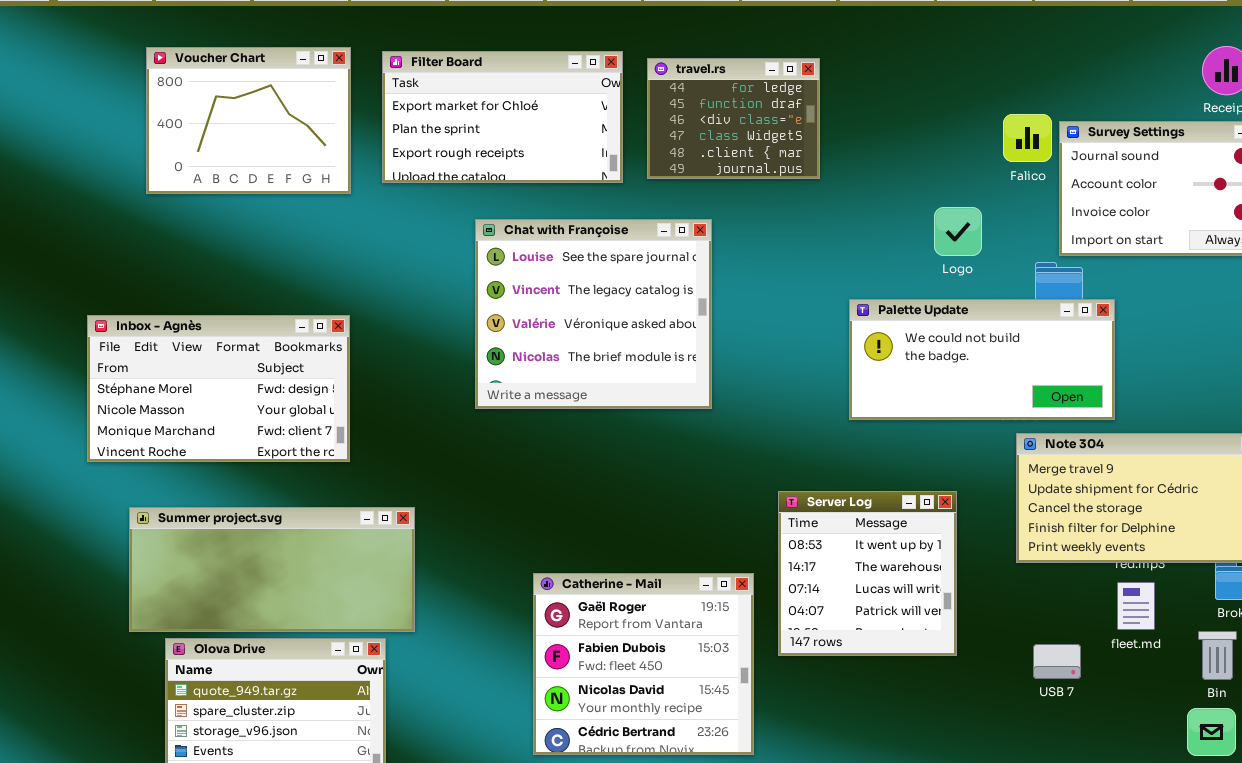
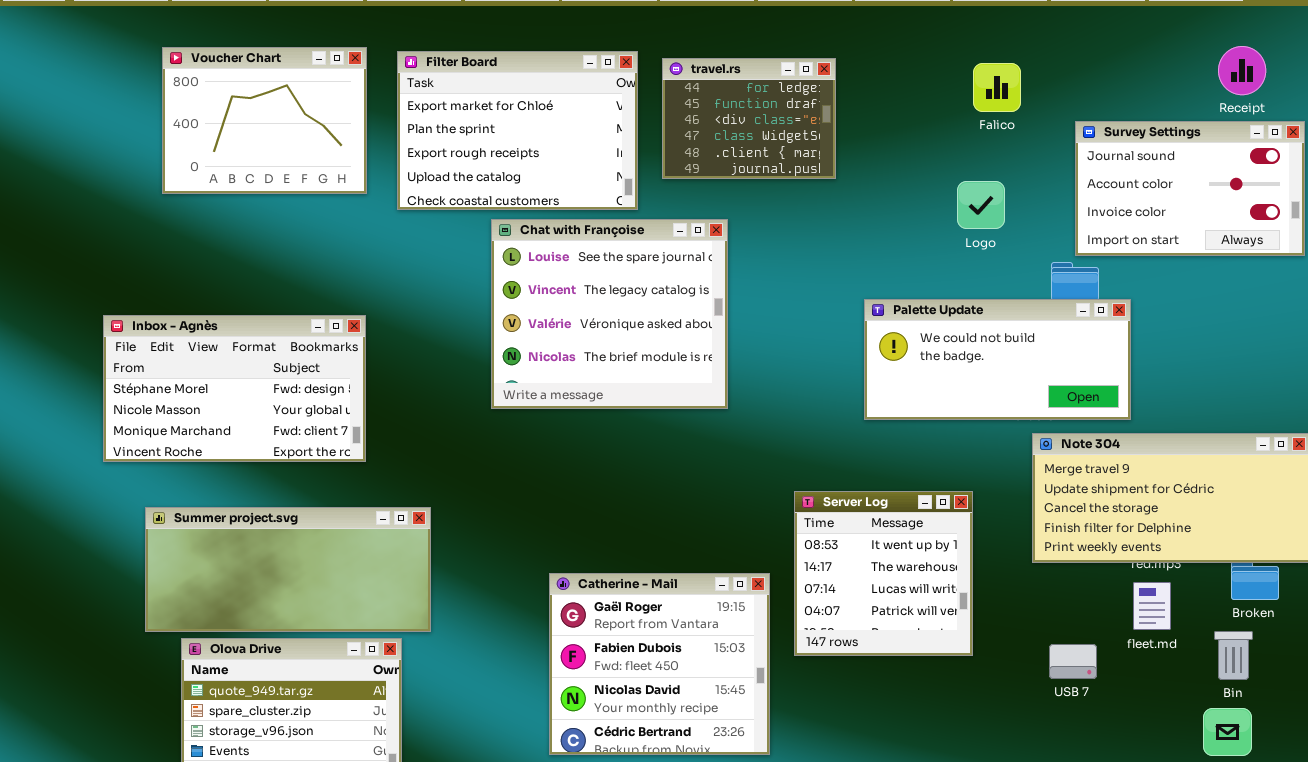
Filter Board: [382,51,623,183] -> [397,51,638,210], resized
Falico: [1003,114,1052,162] -> [973,63,1021,112], moved
Logo: [934,207,982,256] -> [957,181,1005,229], moved

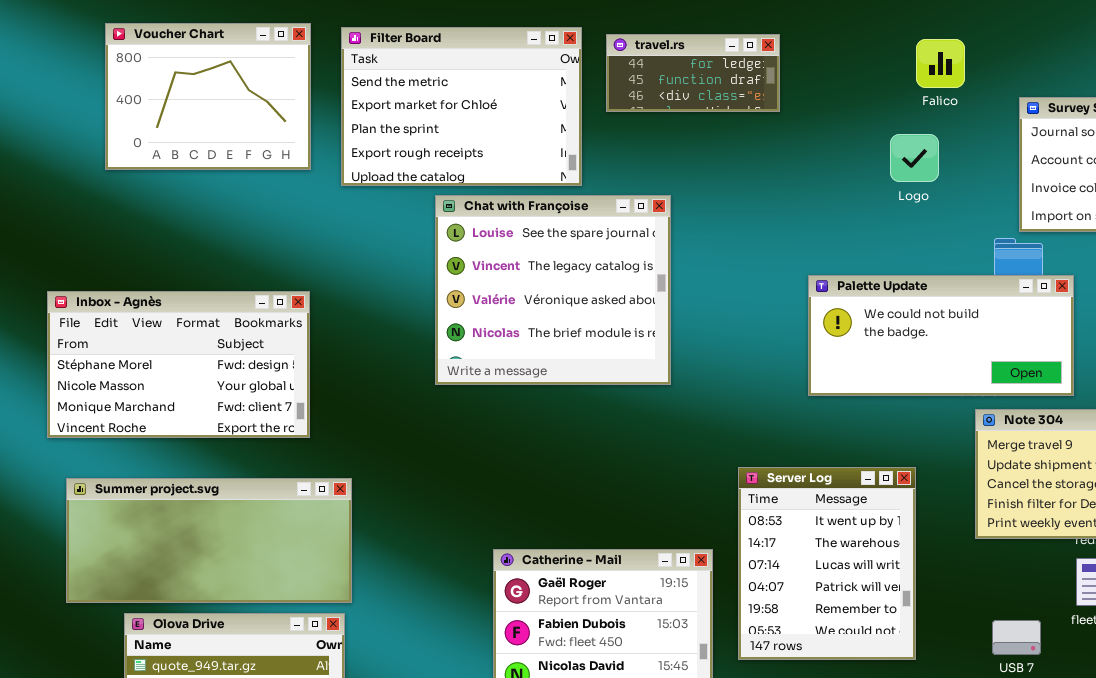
Filter Board: [397,51,638,210] -> [341,27,582,186], scrolled up 1 row
travel.rs: [662,58,836,179] -> [606,34,780,112], resized
Logo: [957,181,1005,229] -> [890,134,939,182], moved
Server Log: [794,491,973,656] -> [738,467,916,660], resized
Summer project.svg: [145,507,431,632] -> [66,478,352,603], moved

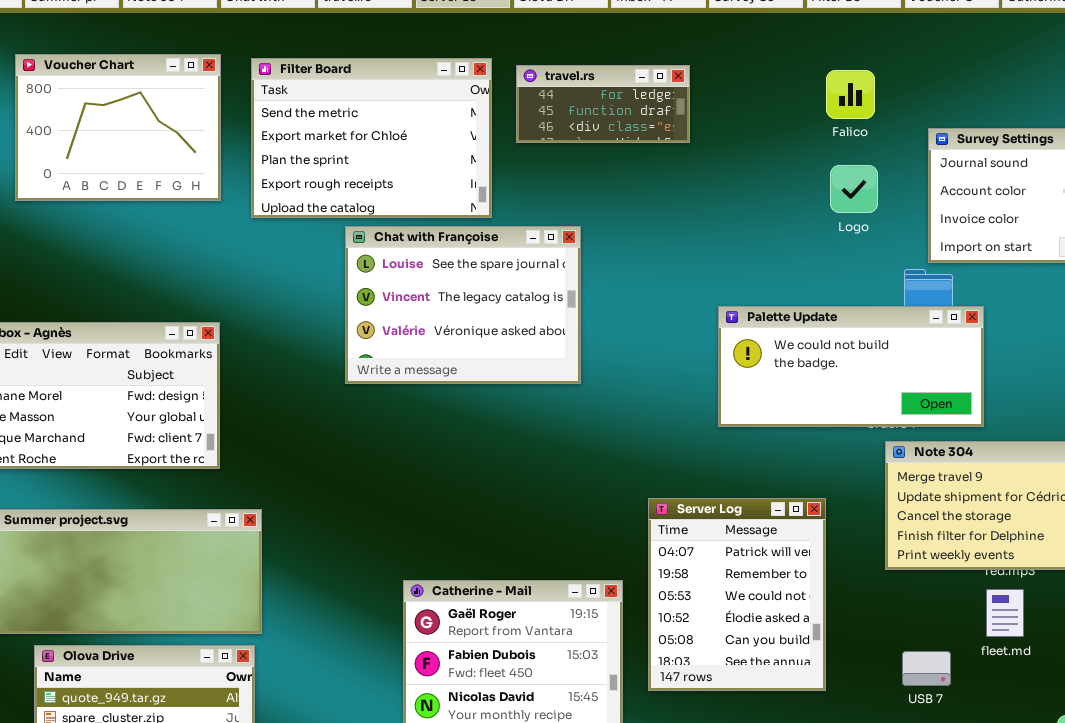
Logo: [890,134,939,182] -> [830,165,878,213], moved
Chat with Françoise: [435,195,671,385] -> [345,226,581,384], resized
Server Log: [738,467,916,660] -> [648,498,826,691], scrolled down 3 rows

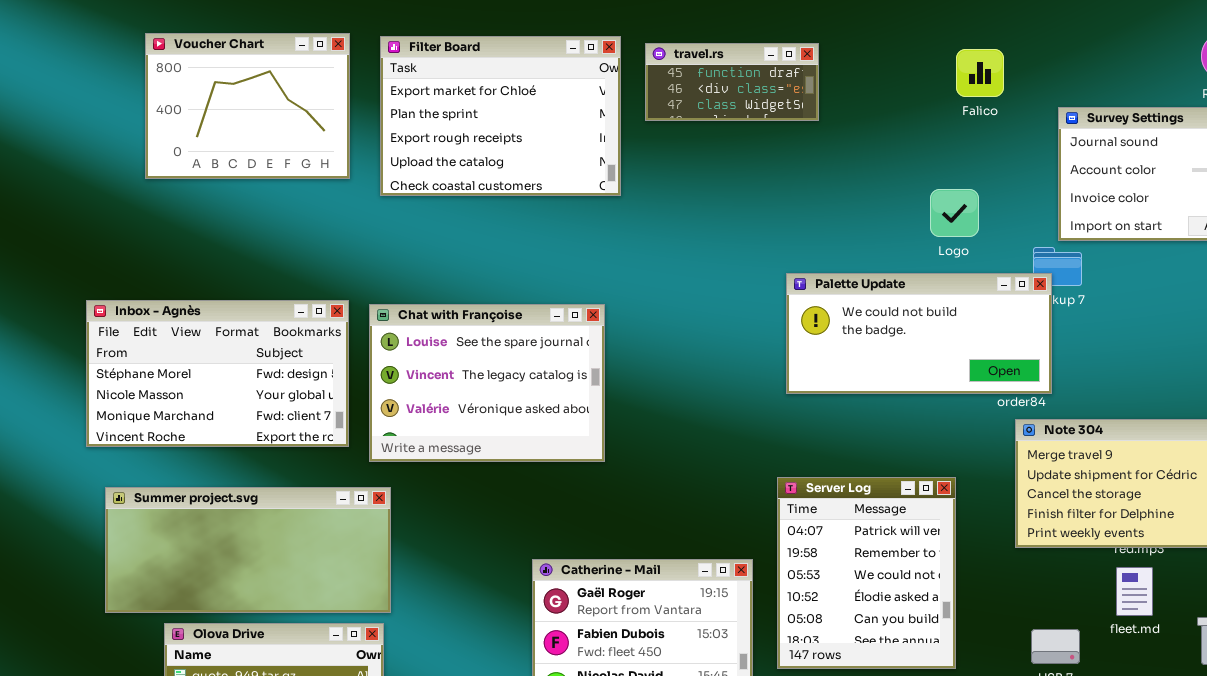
Filter Board: [251,58,492,218] -> [380,36,621,196], scrolled down 1 row
travel.rs: [516,65,690,143] -> [645,43,819,121], scrolled down 1 row
Logo: [830,165,878,213] -> [930,189,979,237], moved
Chat with Françoise: [345,226,581,384] -> [369,304,605,462], moved
Palette Update: [718,306,984,427] -> [786,273,1052,394], moved

